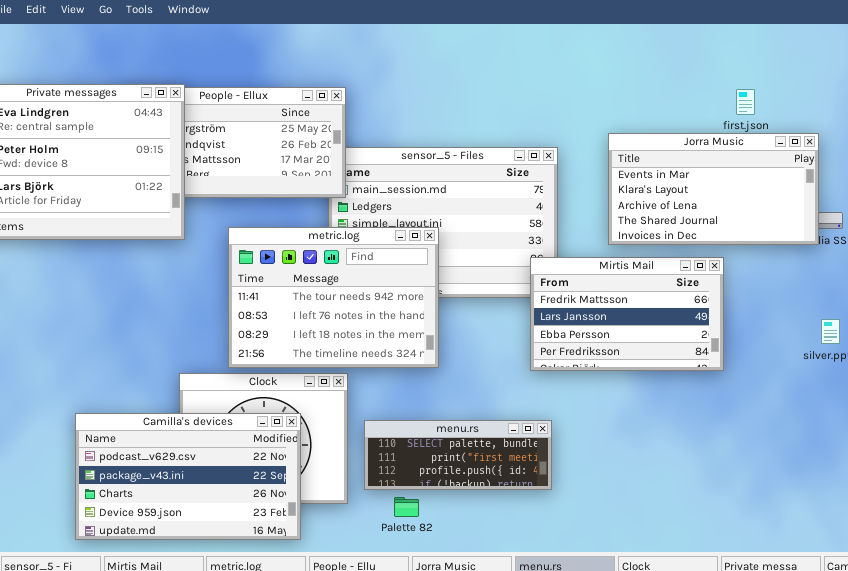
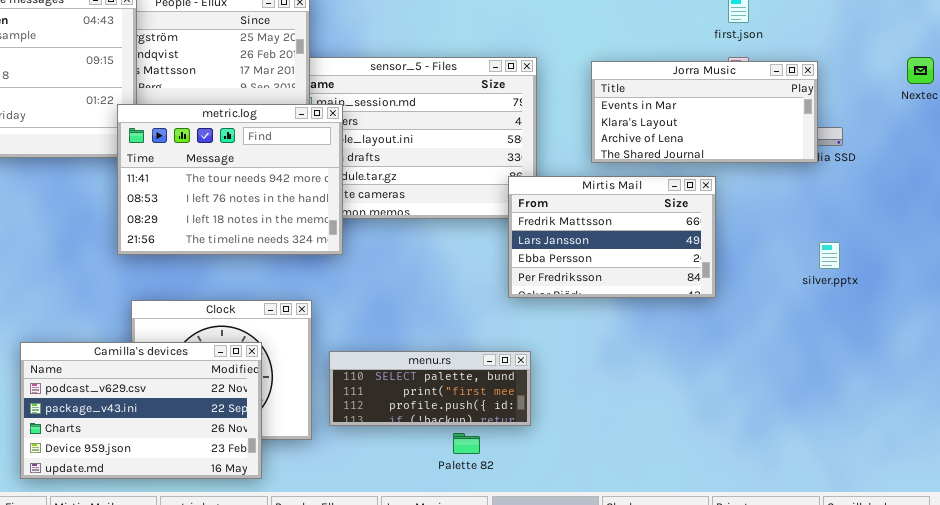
Jorra Music: [608,133,819,245] -> [591,61,818,163], resized
metric.log: [228,227,439,368] -> [117,104,343,255], moved
Palette 82: [394,497,419,517] -> [453,433,480,454], moved

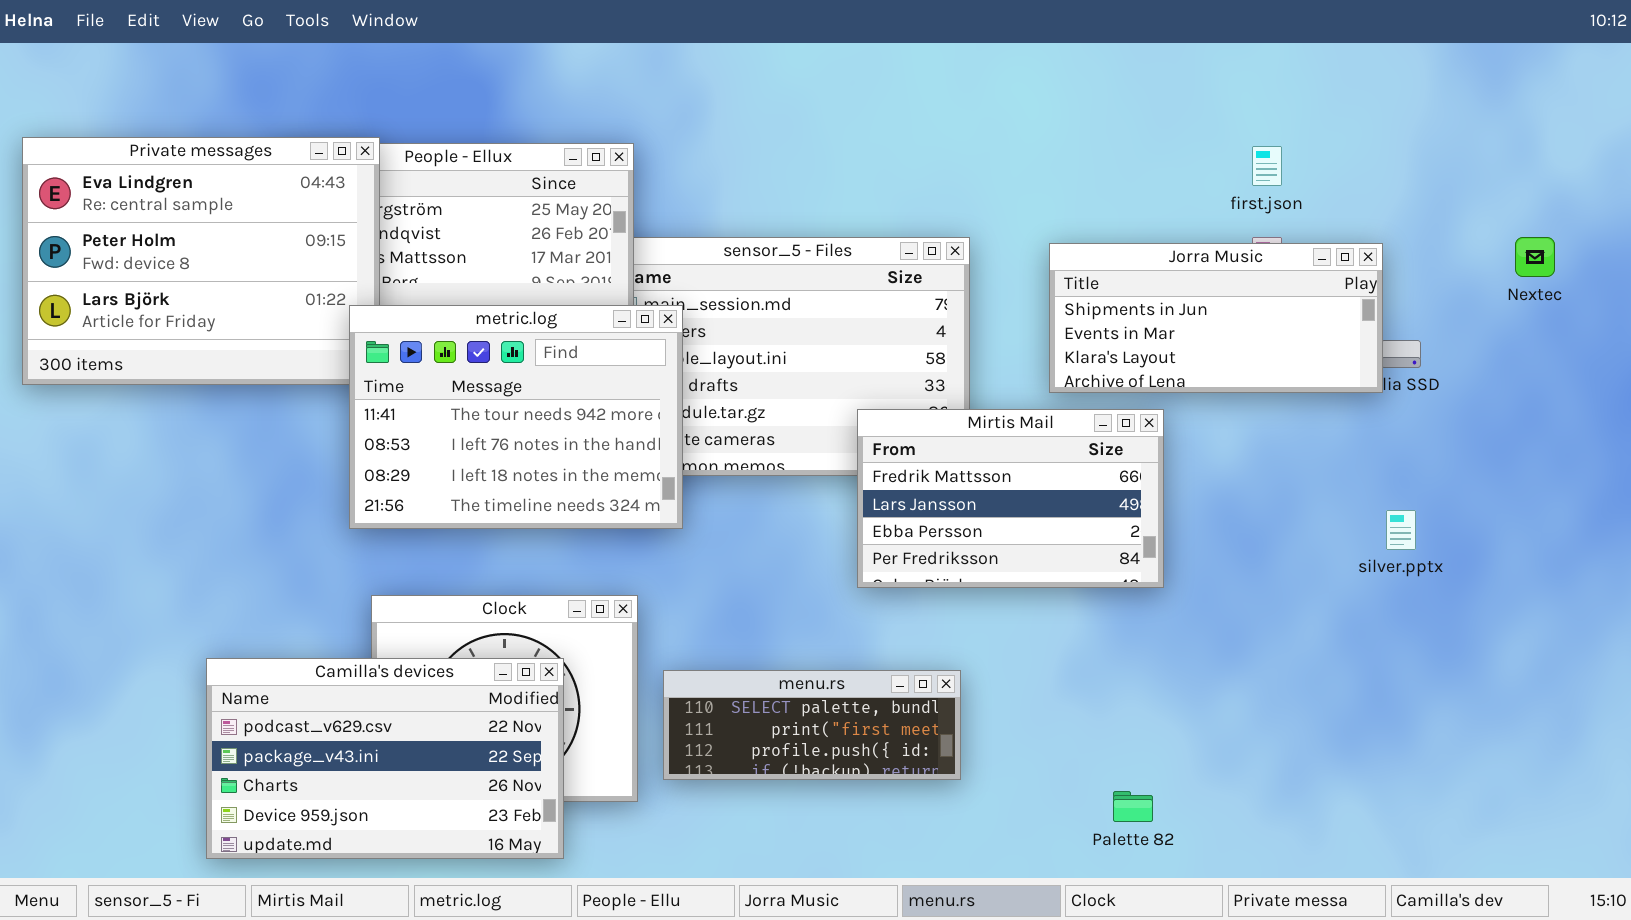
Jorra Music: [591,61,818,163] -> [1049,243,1383,393], scrolled up 1 row
Mirtis Mail: [508,176,716,298] -> [857,409,1164,588], moved
Palette 82: [453,433,480,454] -> [1113,791,1153,822], moved

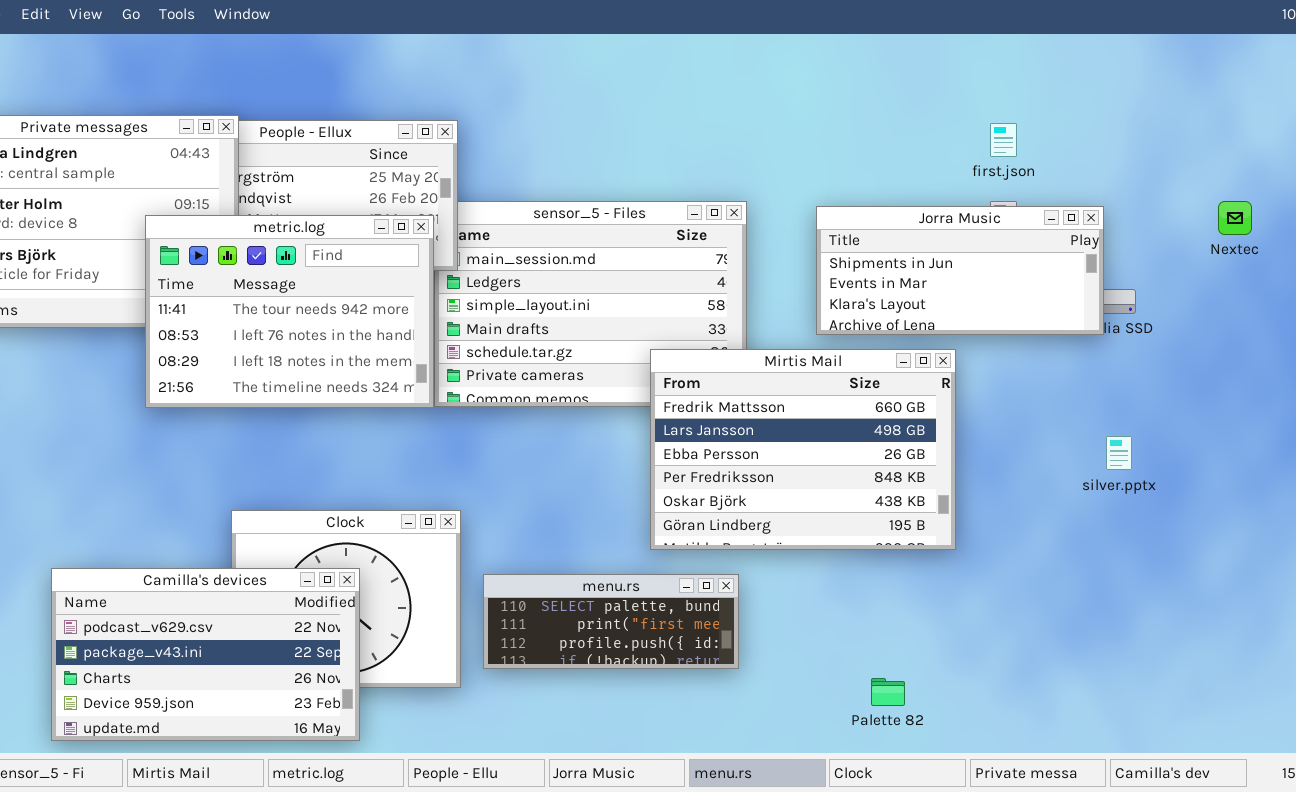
metric.log: [349,305,683,529] -> [145,215,434,408], moved
Mirtis Mail: [857,409,1164,588] -> [650,349,956,550], resized
Camilla's devices: [206,658,564,859] -> [51,568,360,741], moved

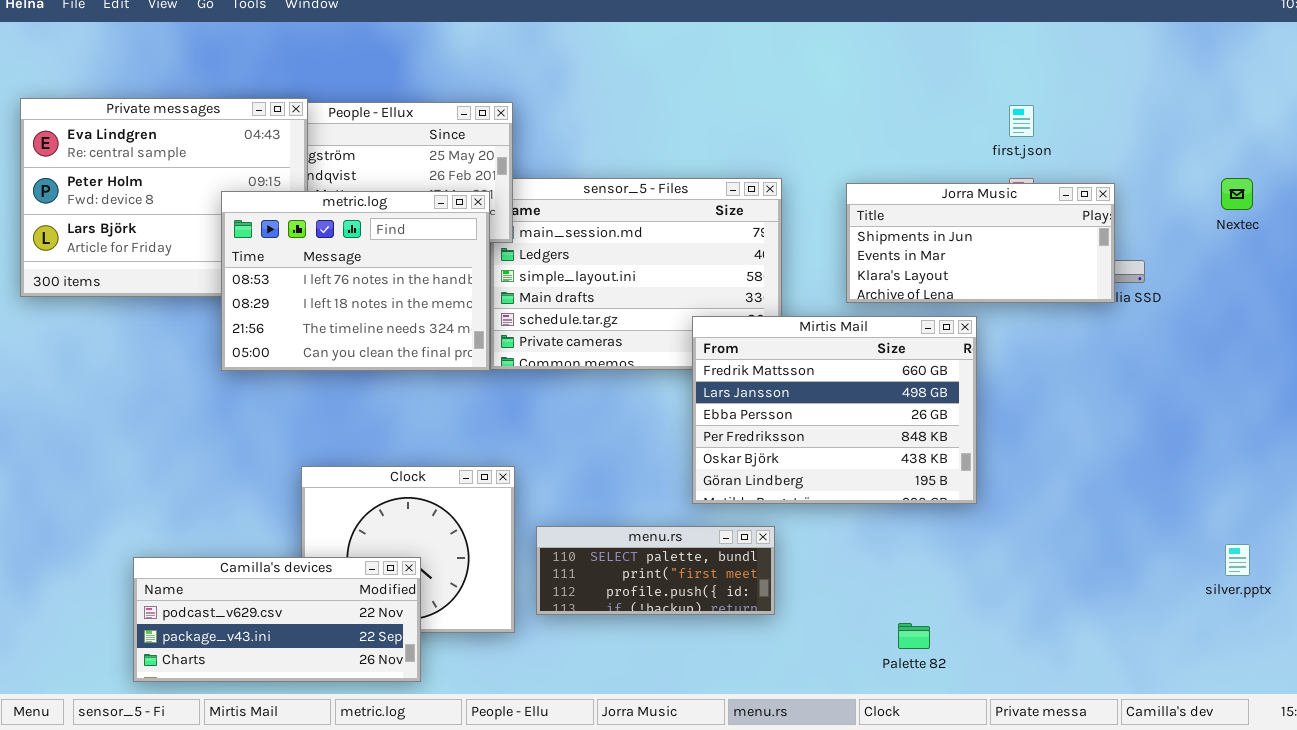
metric.log: [145,215,434,408] -> [221,191,490,371], scrolled down 1 row
silver.pptx: [1106,436,1132,470] -> [1225,544,1250,576], moved
Camilla's devices: [51,568,360,741] -> [133,557,421,682], resized

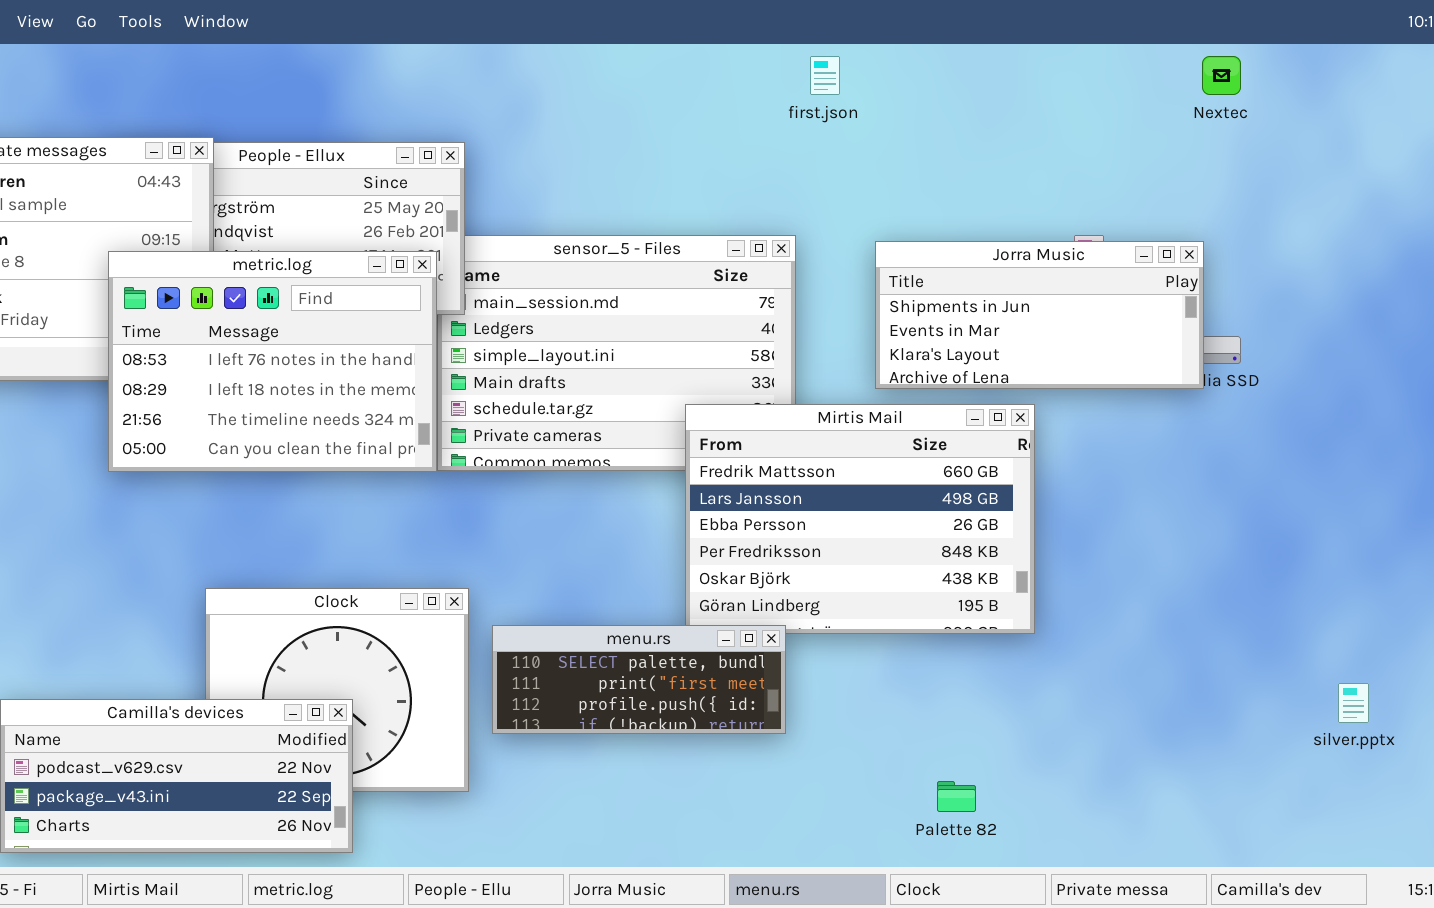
first.json: [1009,105,1034,137] -> [810,56,840,95], moved
Nextec: [1221,178,1253,210] -> [1202,56,1241,95], moved
menu.rs: [536,526,775,615] -> [492,625,786,734], moved

